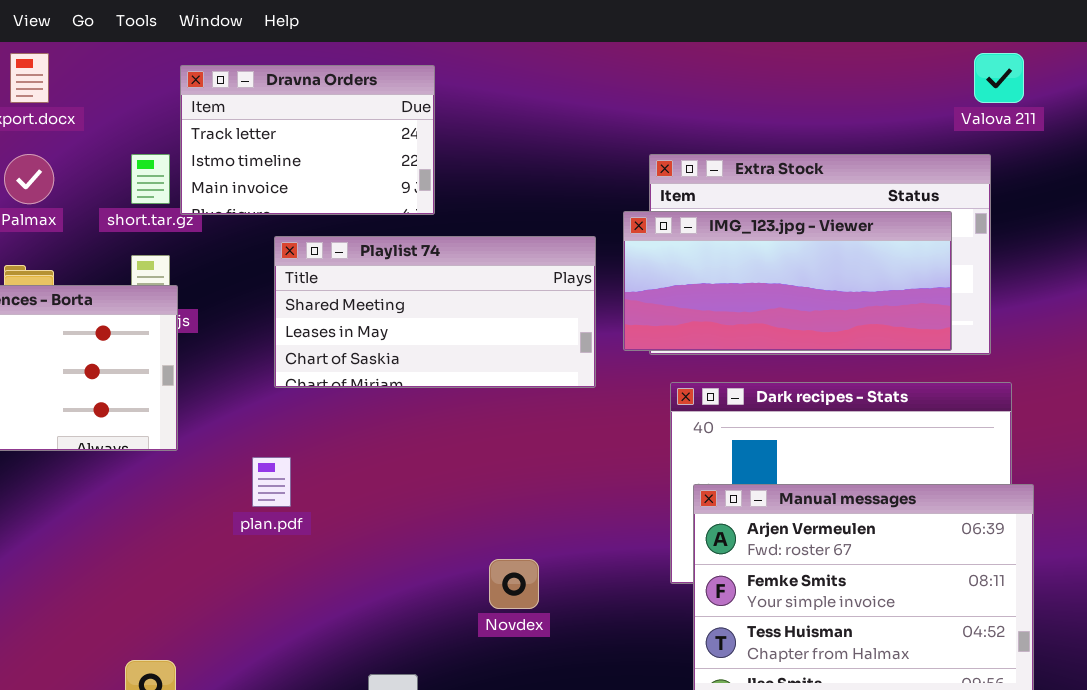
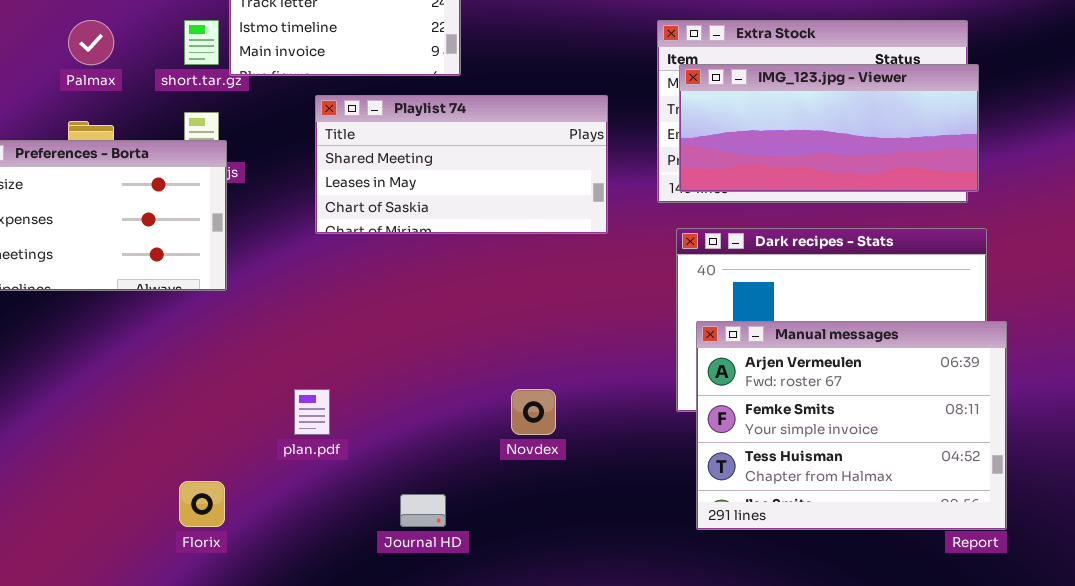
IMG_123.jpg - Viewer: [623,211,952,351] -> [679,64,979,192], moved
plan.pdf: [252,457,291,507] -> [294,389,330,435], moved

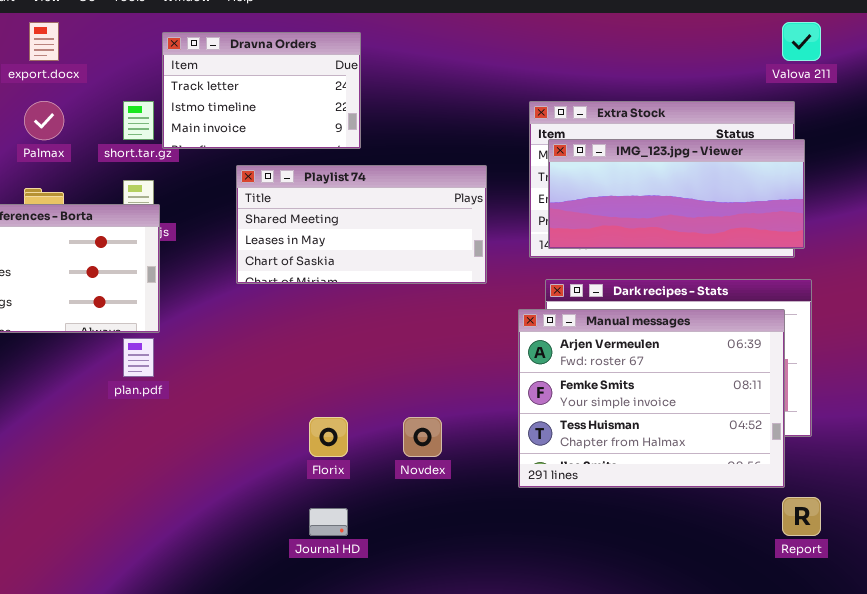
Manual messages: [696,321,1007,530] -> [518,309,785,488], moved
plan.pdf: [294,389,330,435] -> [123,338,154,377], moved
Florix: [179,481,225,527] -> [309,417,348,457], moved

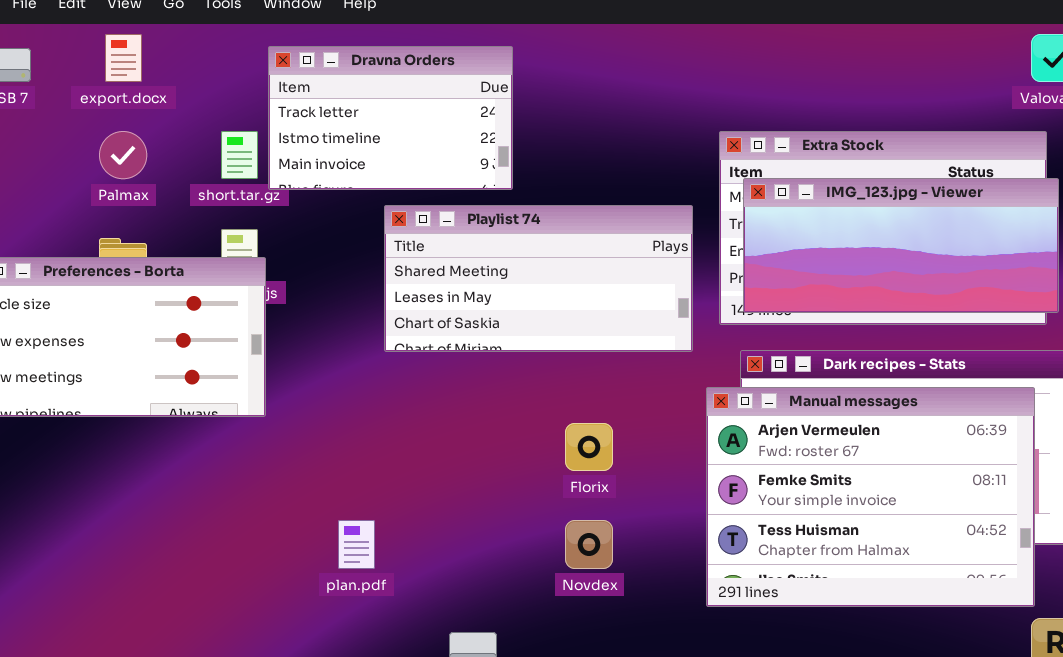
Playlist 74: [236,165,487,284] -> [384,205,693,352], moved
plan.pdf: [123,338,154,377] -> [338,520,375,569], moved
Florix: [309,417,348,457] -> [565,423,613,471], moved

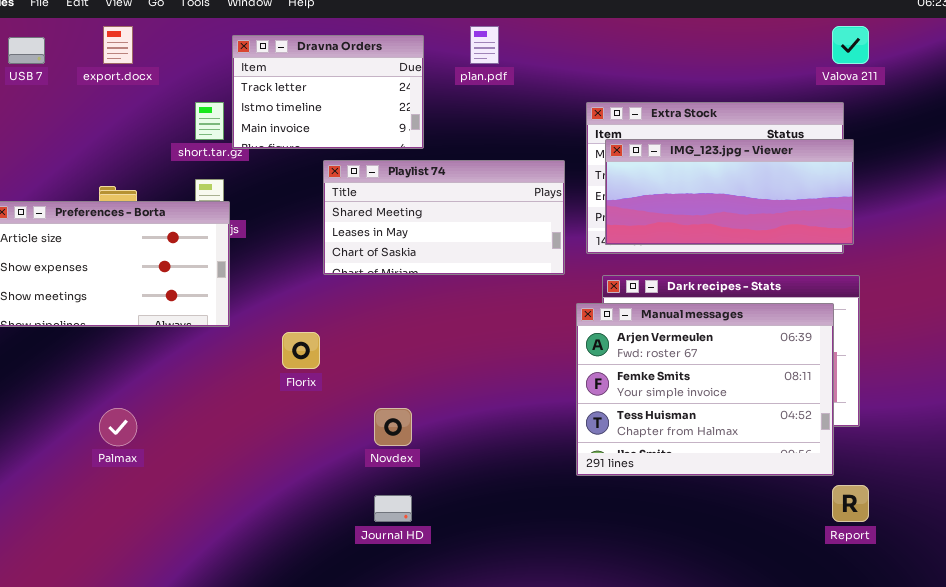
Palmax: [99,131,147,179] -> [99,408,137,446], moved
Florix: [565,423,613,471] -> [282,332,320,369], moved
plan.pdf: [338,520,375,569] -> [470,26,499,64], moved
Novdex: [565,520,613,569] -> [374,408,412,446], moved

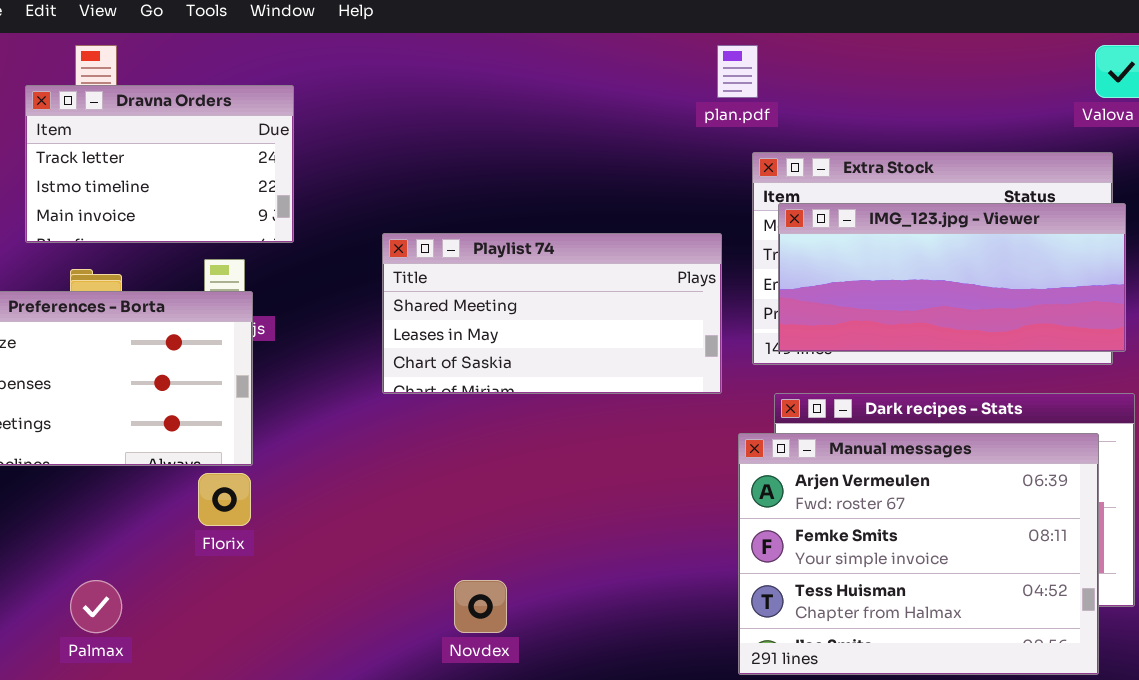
plan.pdf: [470,26,499,64] -> [717,45,758,98], moved
Dravna Orders: [232,35,424,149] -> [25,85,294,243], moved
Florix: [282,332,320,369] -> [198,473,251,526], moved

